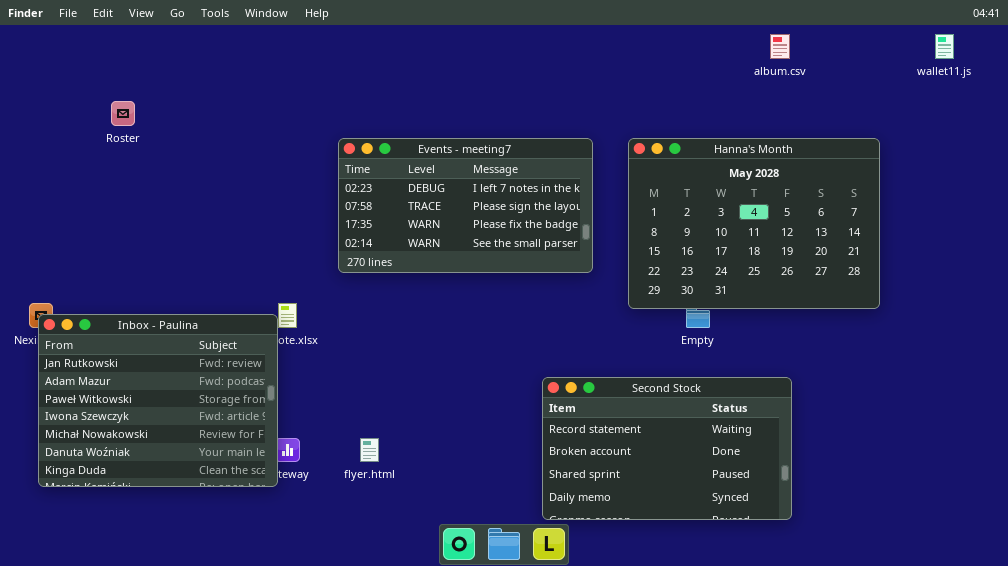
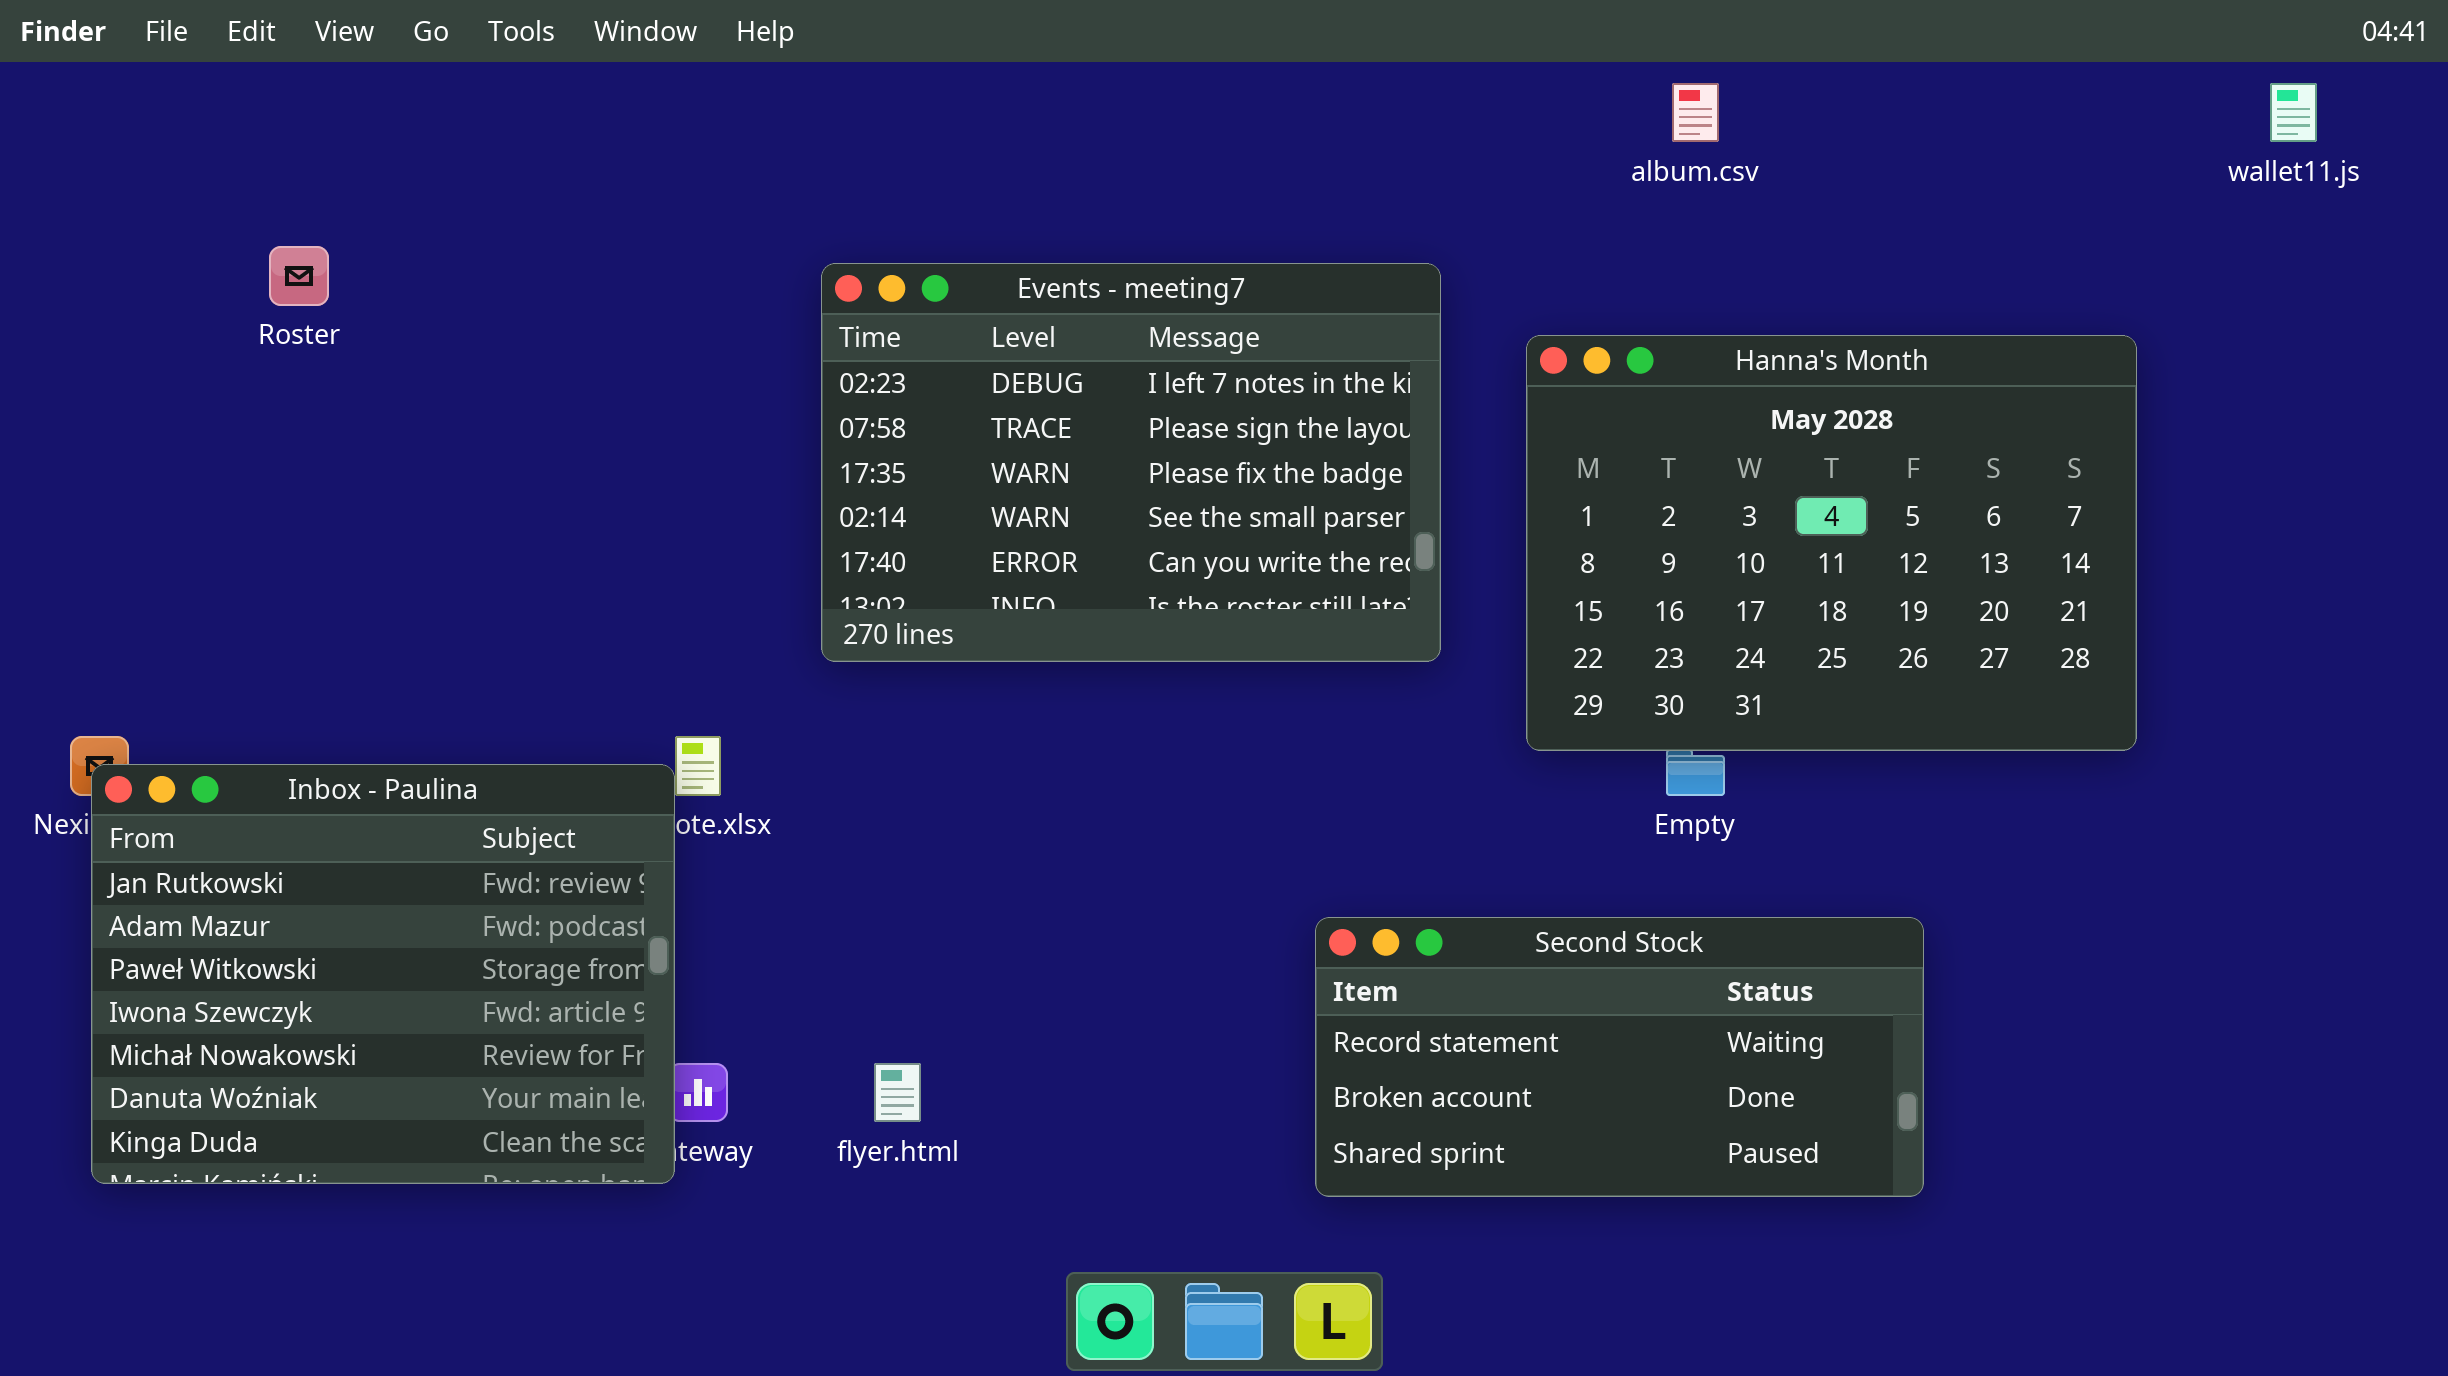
album.csv: [770,34,790,59] -> [1672,83,1719,142], moved
Events - meeting7: [338,138,593,273] -> [821,263,1441,662], resized
Second Stock: [542,377,792,520] -> [1315,917,1924,1197], resized

